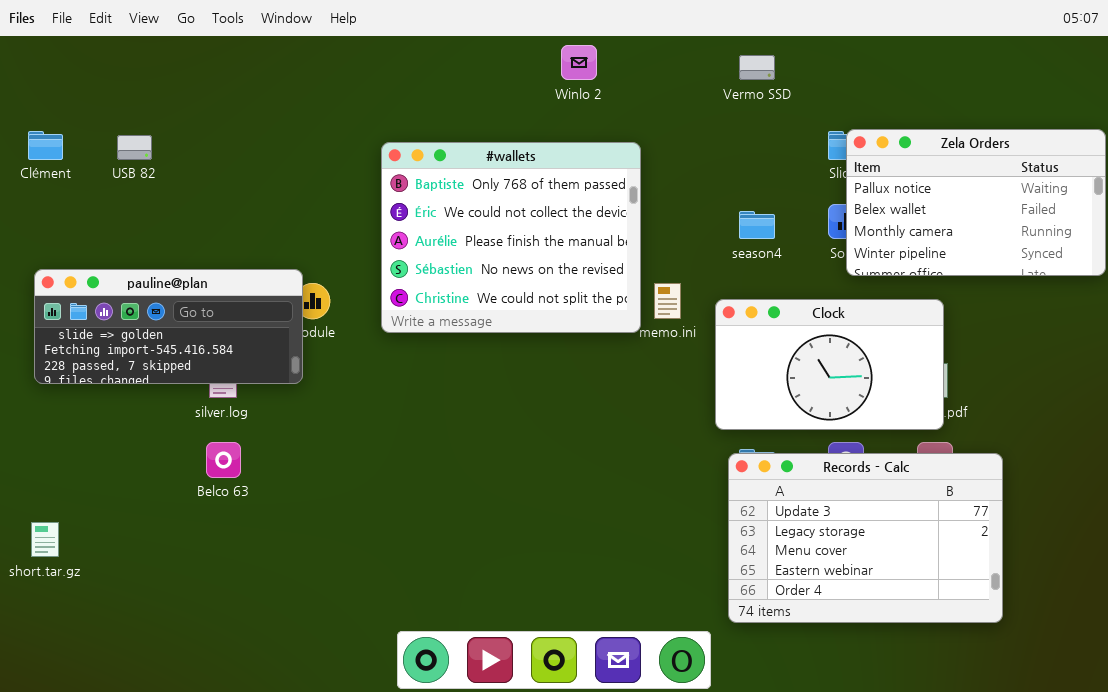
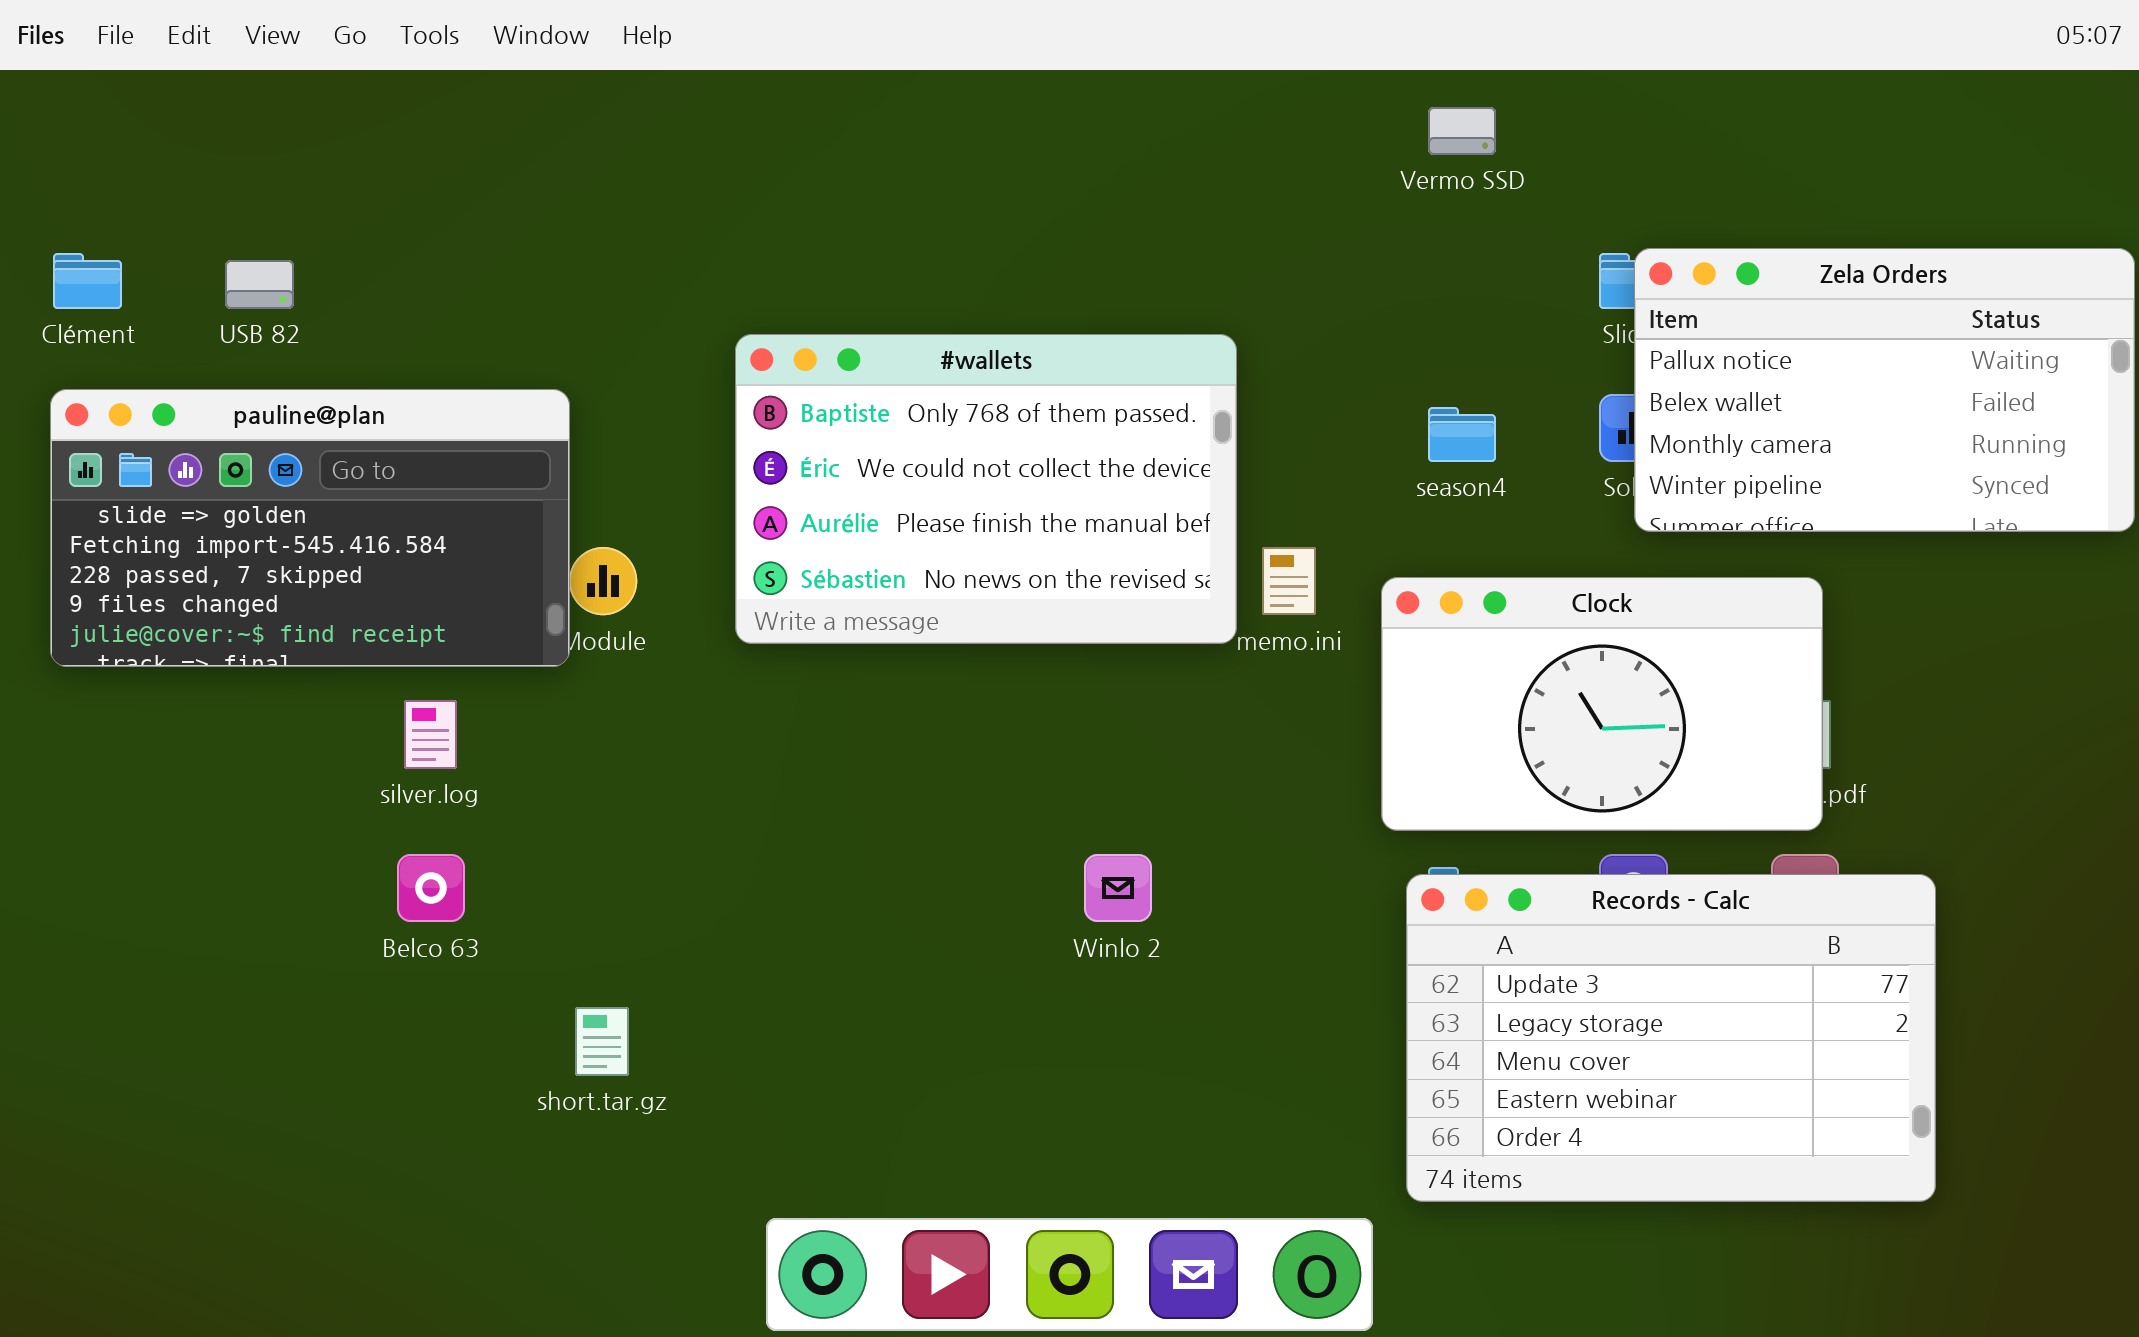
Winlo 2: [561,45,597,80] -> [1084,854,1152,922], moved
#wallets: [381,142,641,333] -> [735,334,1237,644], resized
pauline@plan: [34,269,303,384] -> [50,389,570,667], moved, resized
short.tar.gz: [31,522,59,557] -> [575,1007,629,1076], moved

